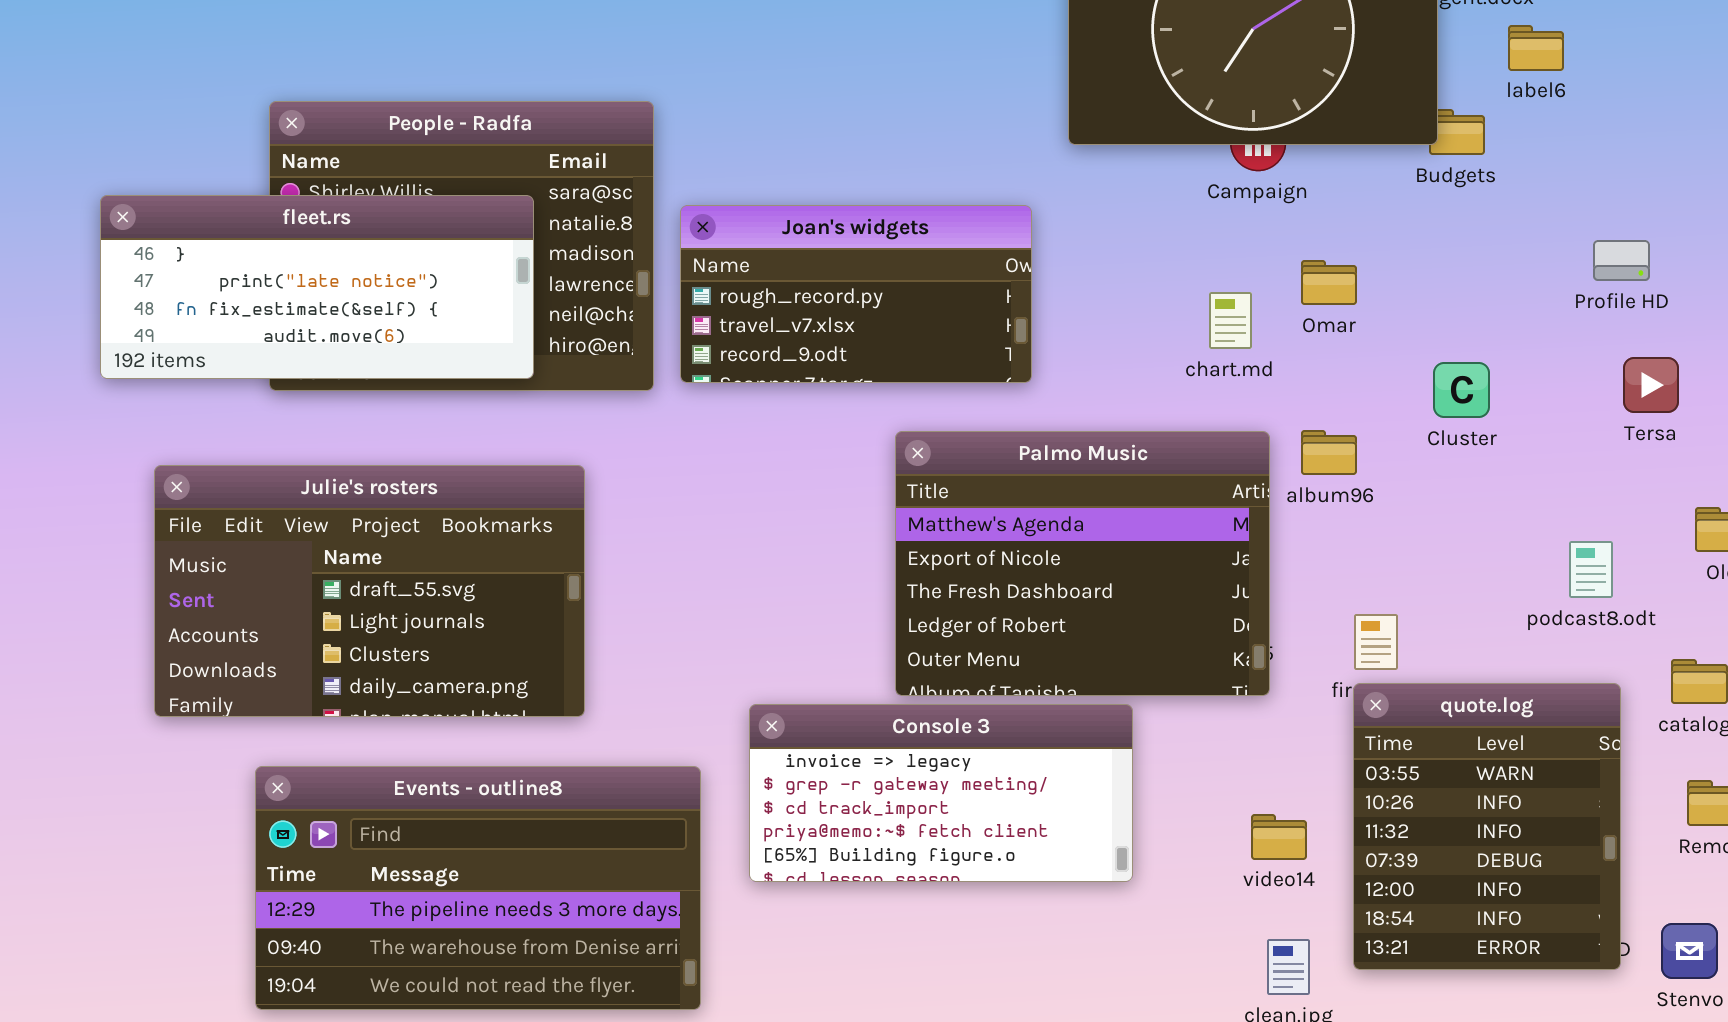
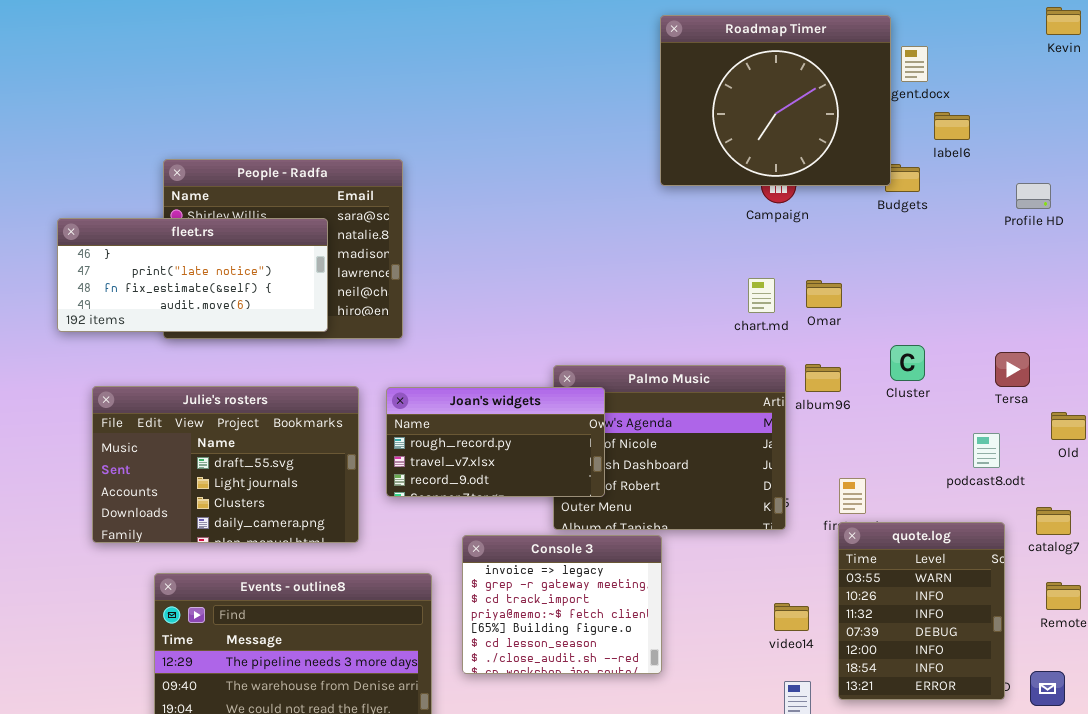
Joan's widgets: [680,205,1032,383] -> [386,387,605,497], moved
Profile HD: [1593,240,1650,281] -> [1016,183,1051,209], moved
Omar: [1301,260,1357,305] -> [806,280,842,308], moved
Tersa: [1623,357,1679,413] -> [995,352,1030,387], moved
Cluster: [1433,362,1490,418] -> [890,345,925,381], moved
Console 3: [749,704,1133,882] -> [462,535,662,674], resized

